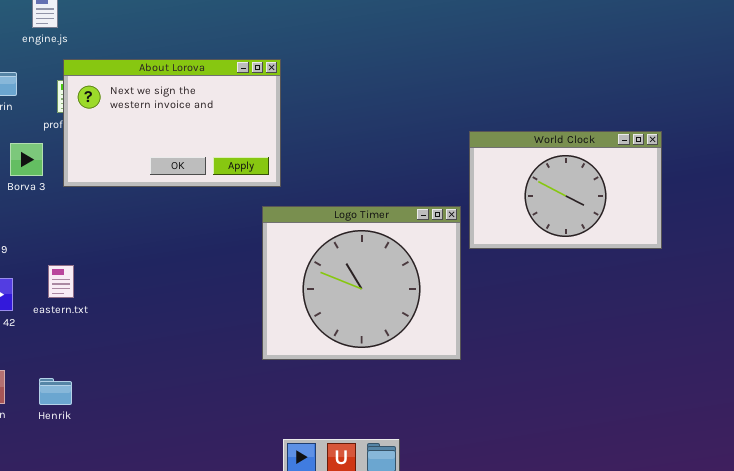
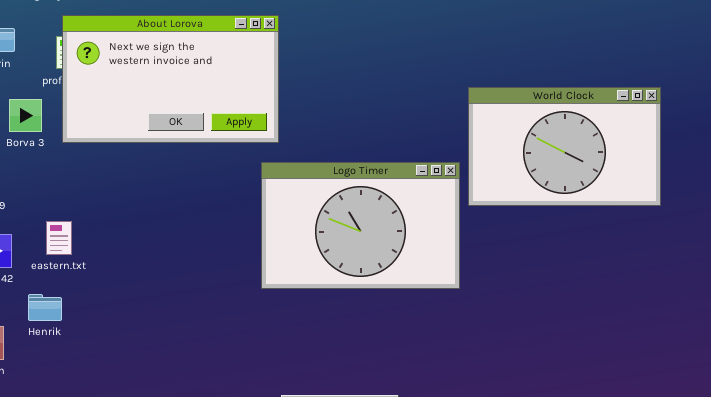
Logo Timer: [262,206,461,360] -> [261,162,460,289], resized
Henrik: [39,378,72,405] -> [28,294,62,321], moved

